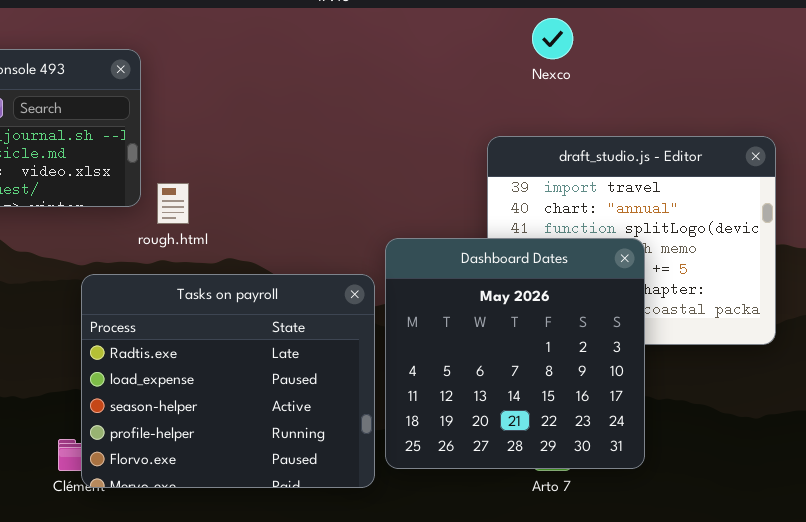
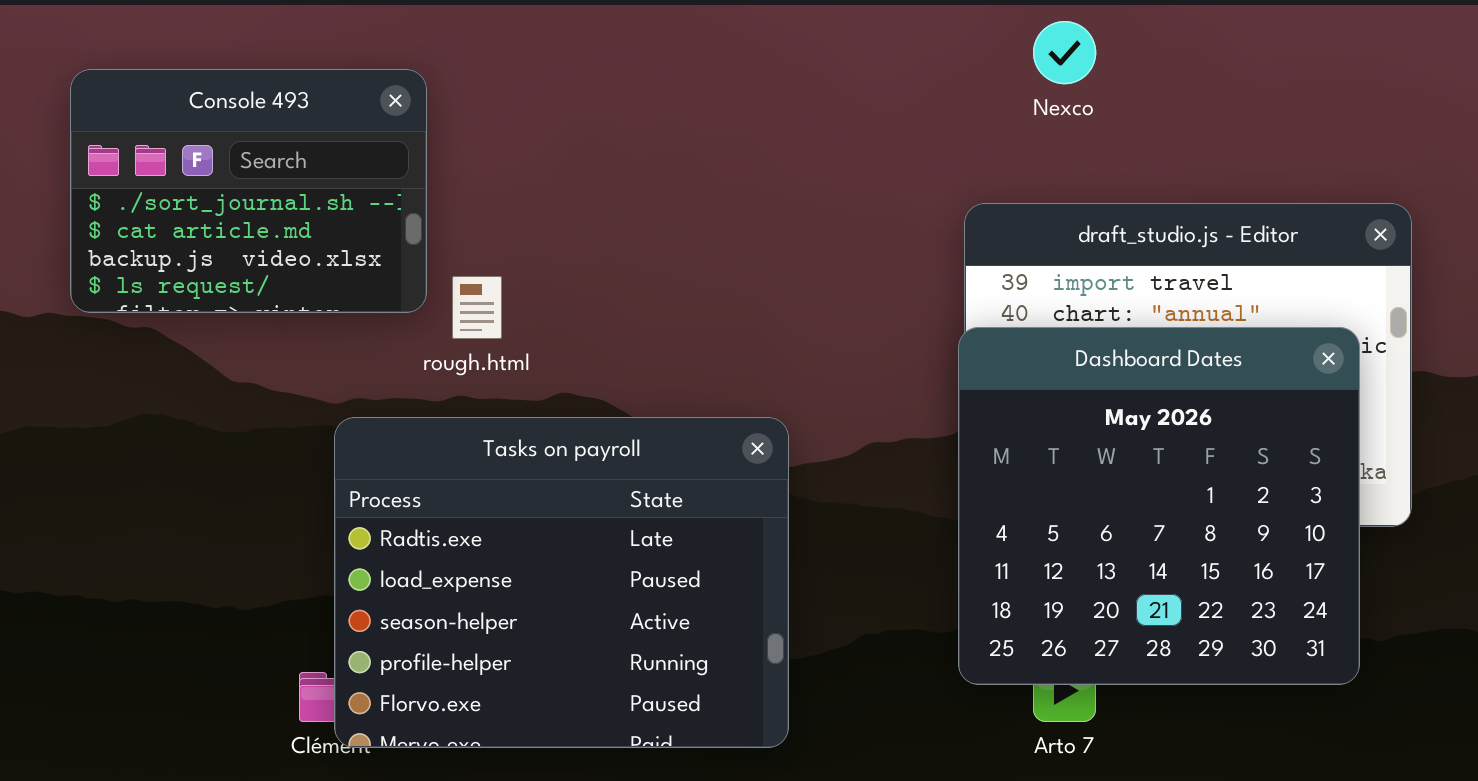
Dashboard Dates: [385,238,645,469] -> [958,327,1360,685], moved

